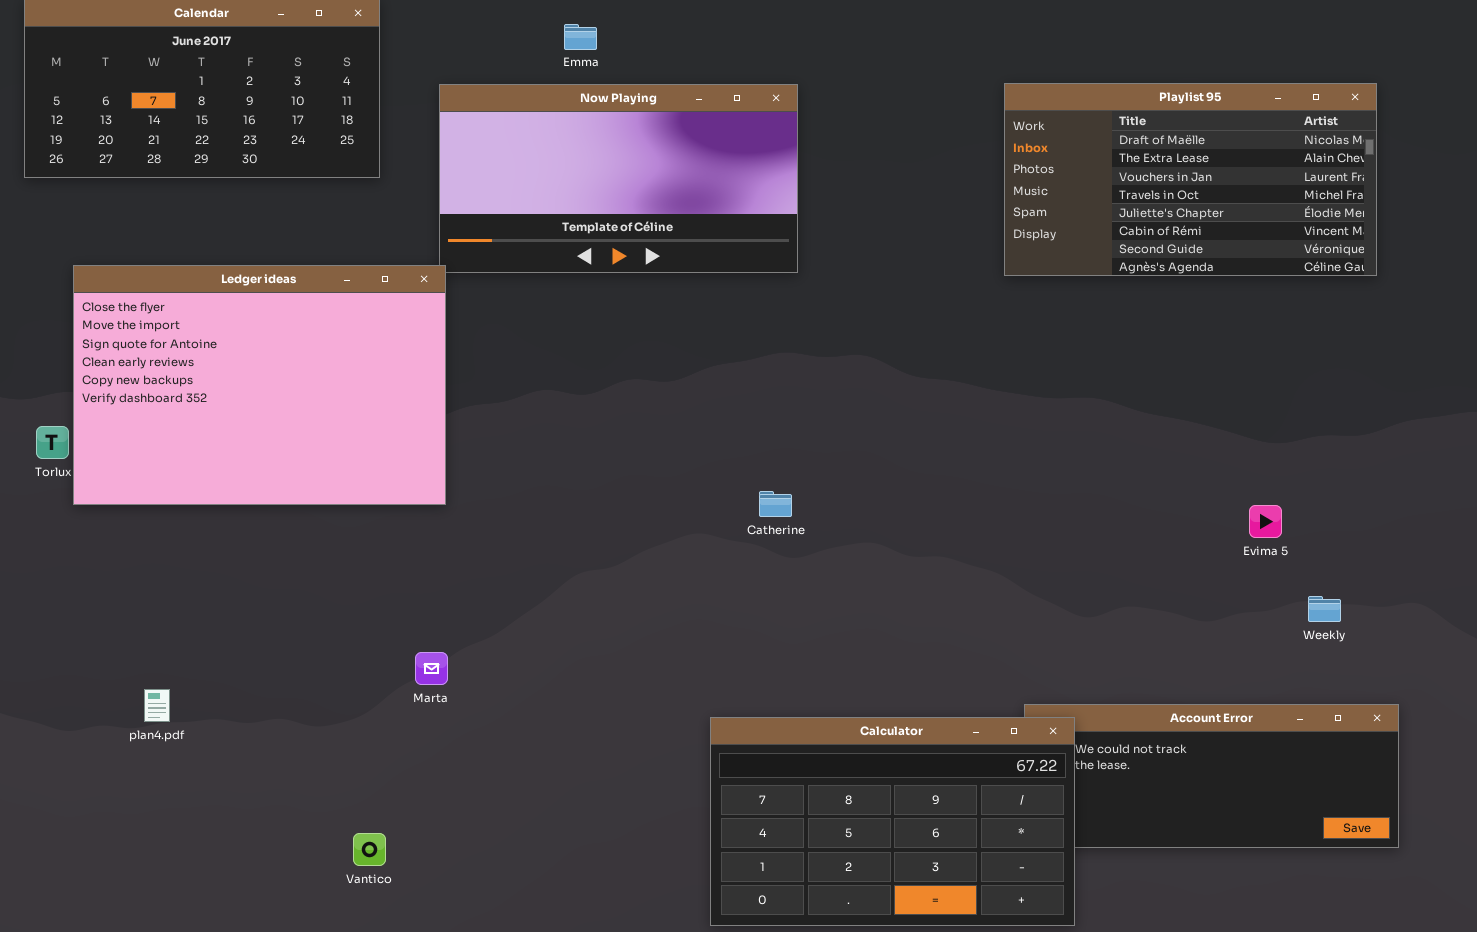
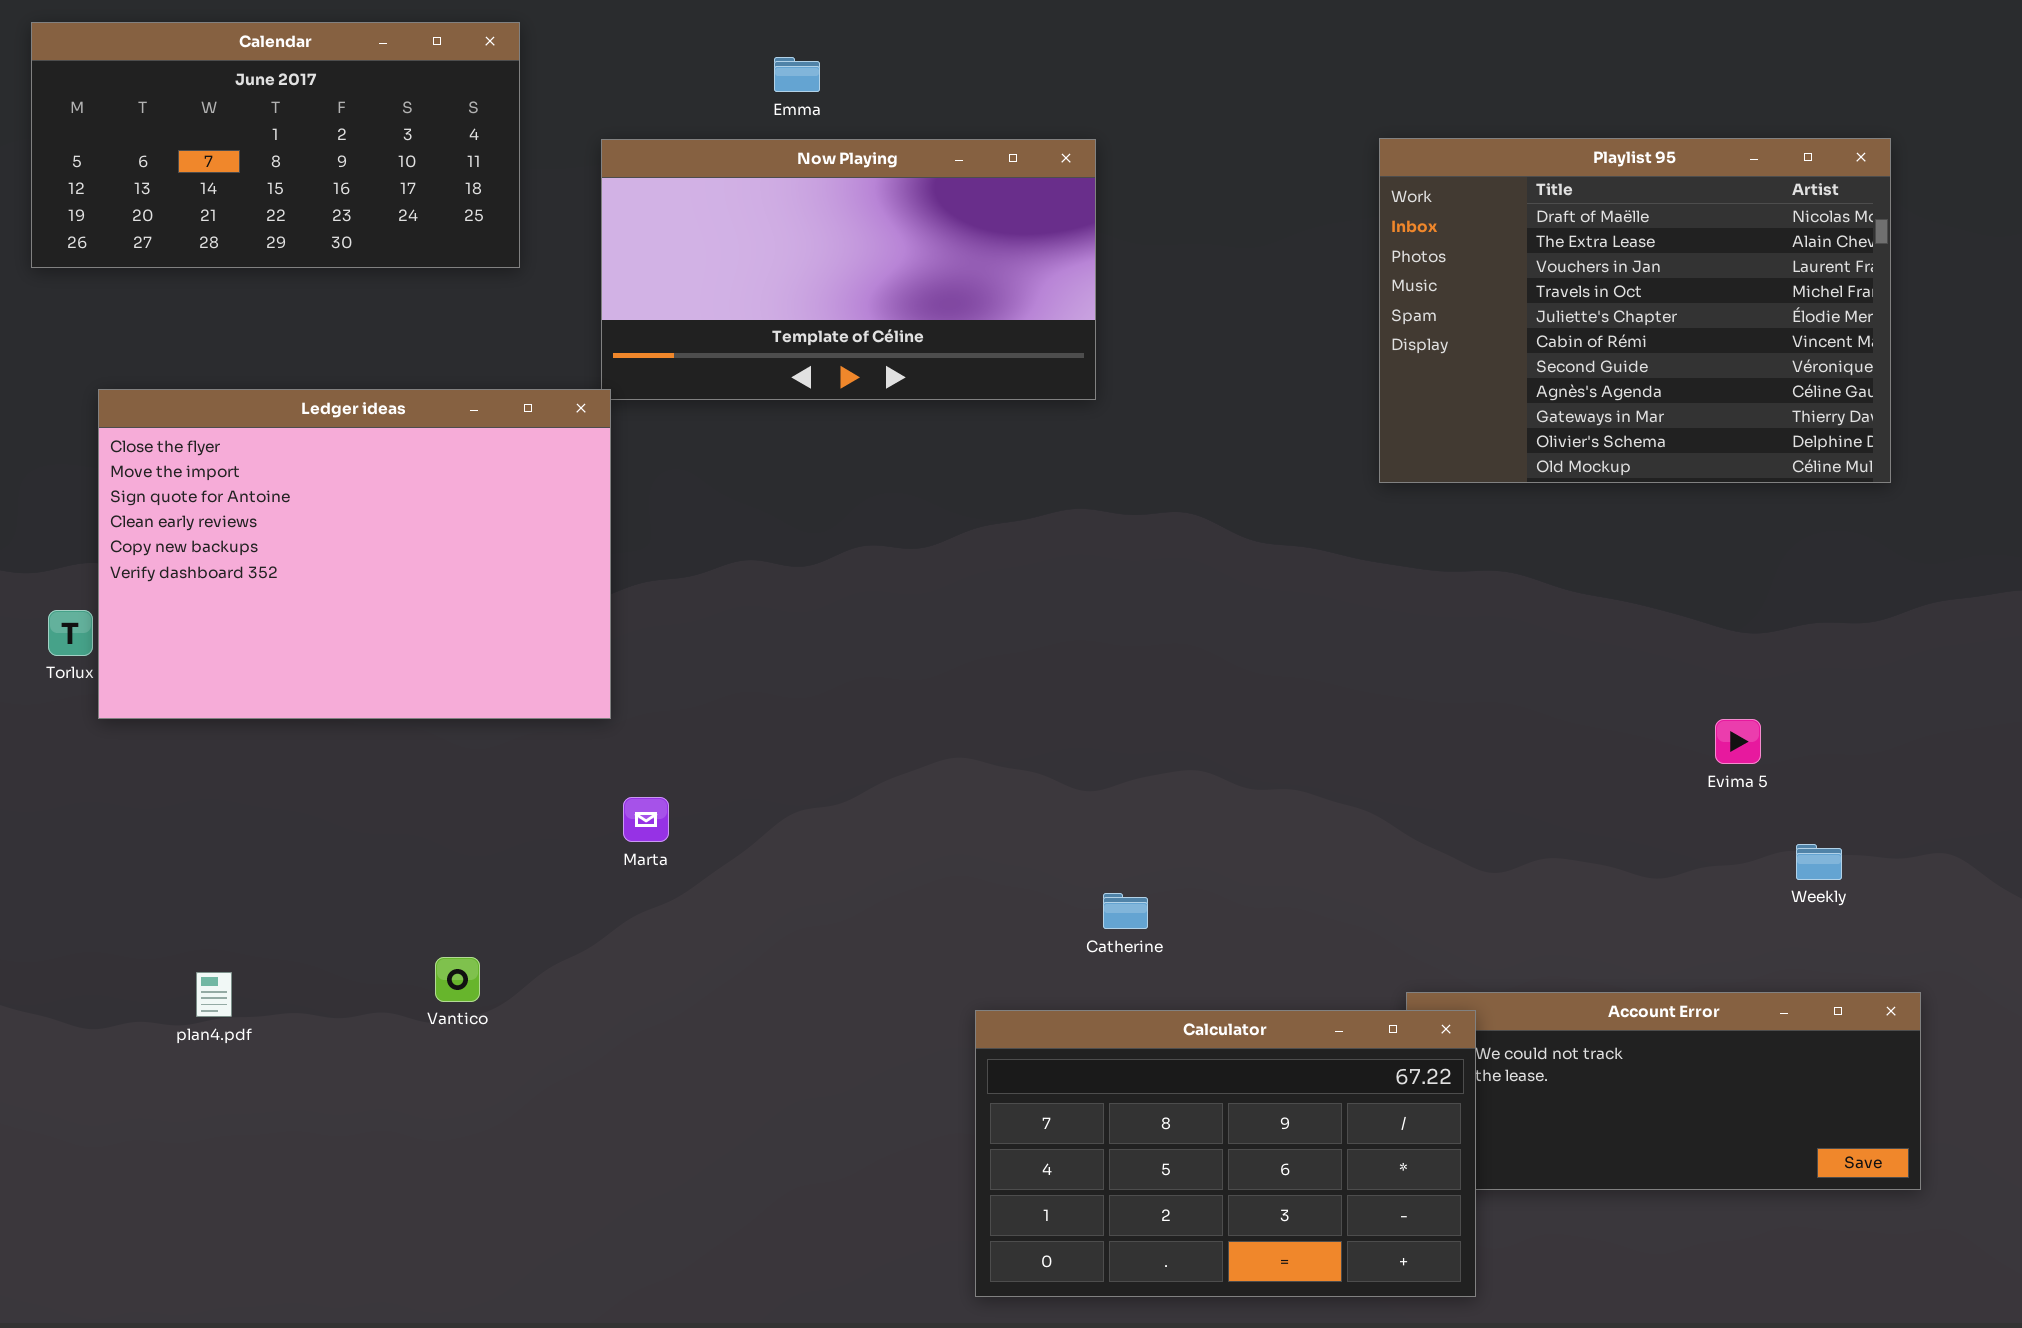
Playlist 95: [1004,83,1377,276] -> [1379,138,1891,483], resized
Catherine: [759,491,792,517] -> [1103,893,1148,929], moved
Marta: [415,652,448,685] -> [623,797,669,842], moved
Vantico: [353,833,386,866] -> [435,957,480,1002], moved

